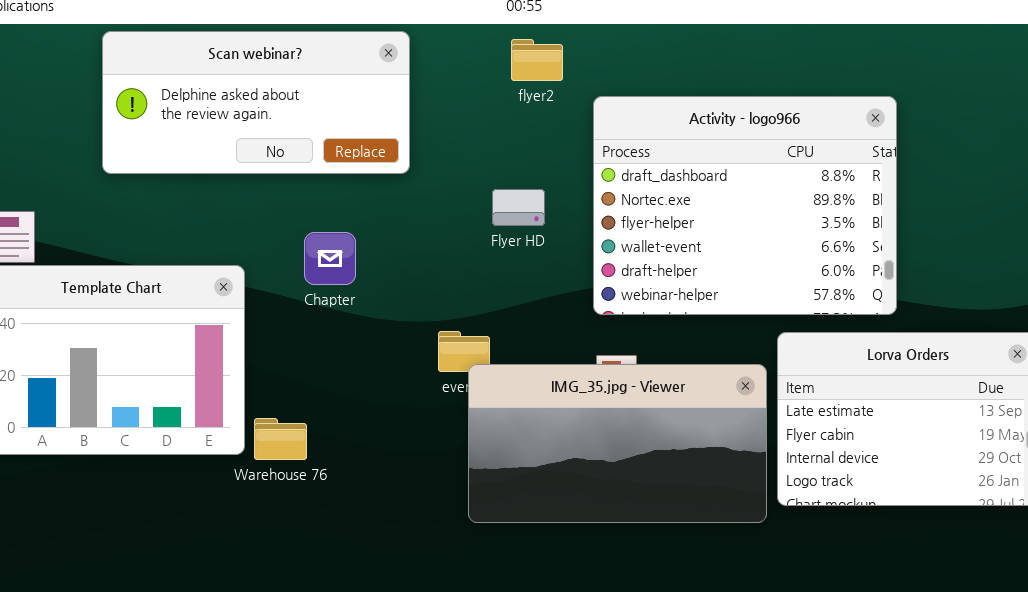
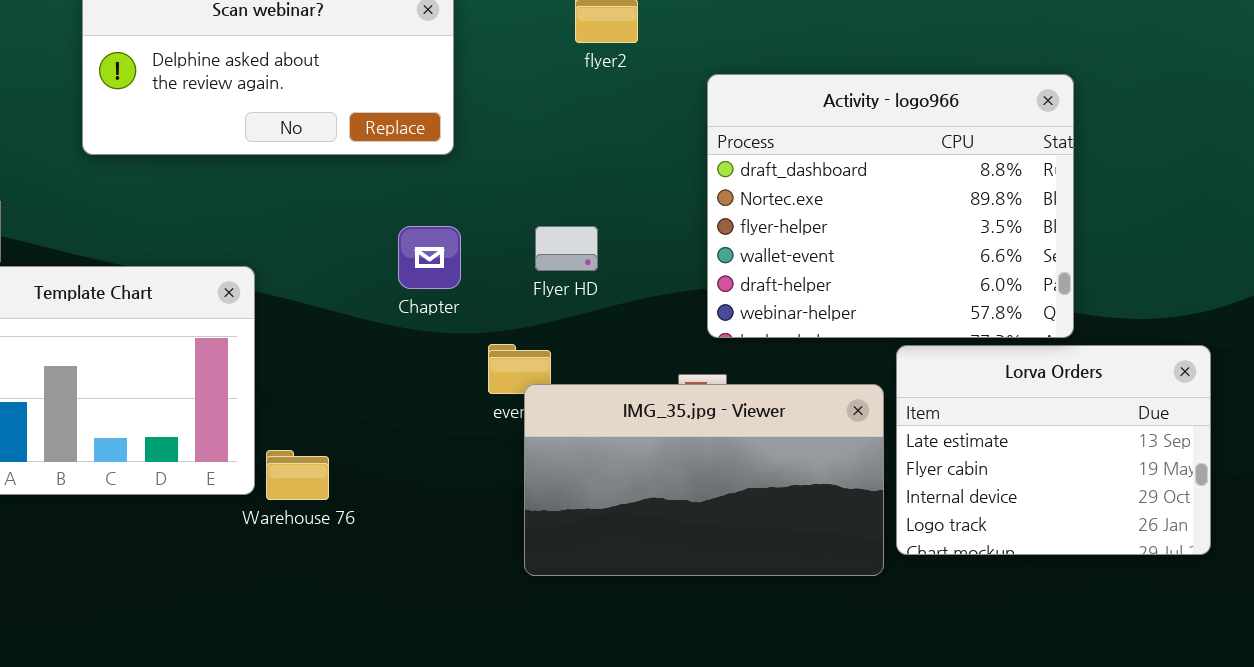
Activity - logo966: [593,96,897,315] -> [707,74,1074,338], moved
Flyer HD: [492,189,545,226] -> [535,226,598,271], moved
Chapter: [304,232,356,285] -> [398,226,461,289], moved

